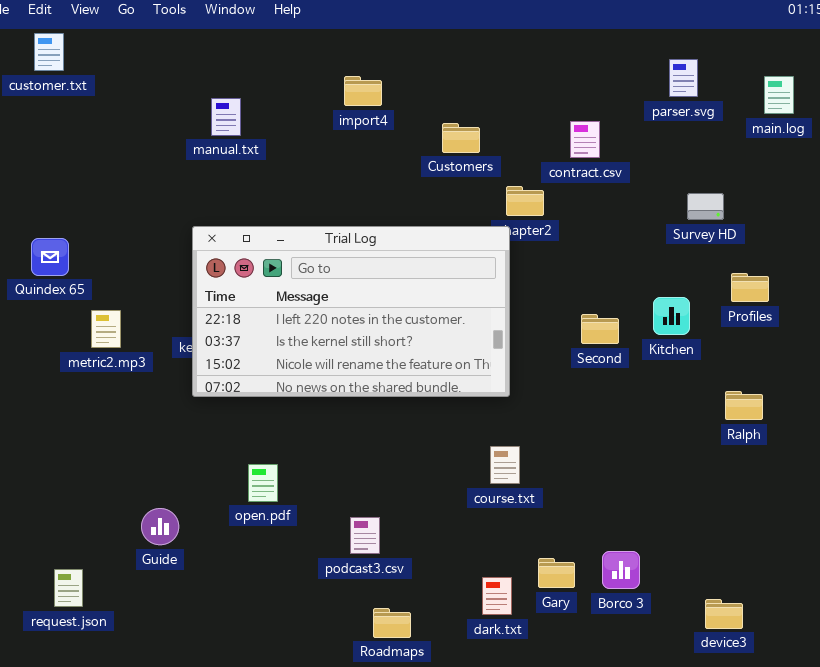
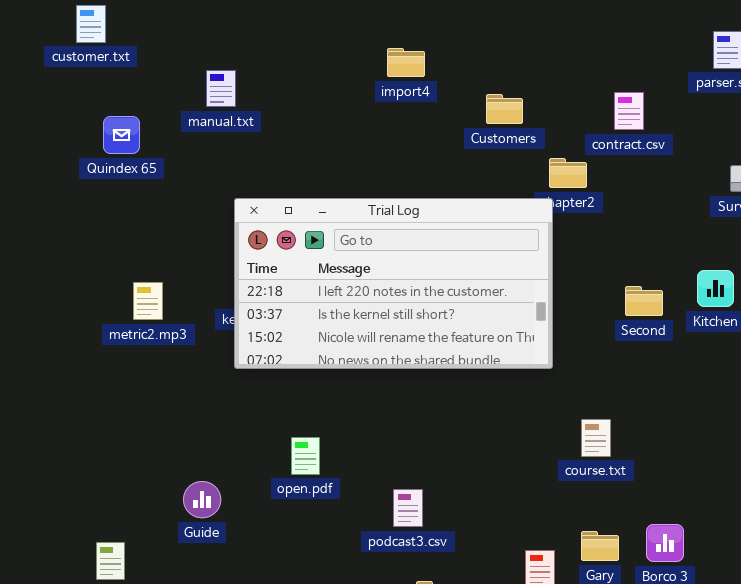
manual.txt: [211,98,241,136] -> [206,70,236,107], moved
Quindex 65: [31,238,69,276] -> [103,116,140,154], moved
course.txt: [490,446,520,484] -> [581,419,611,457], moved

